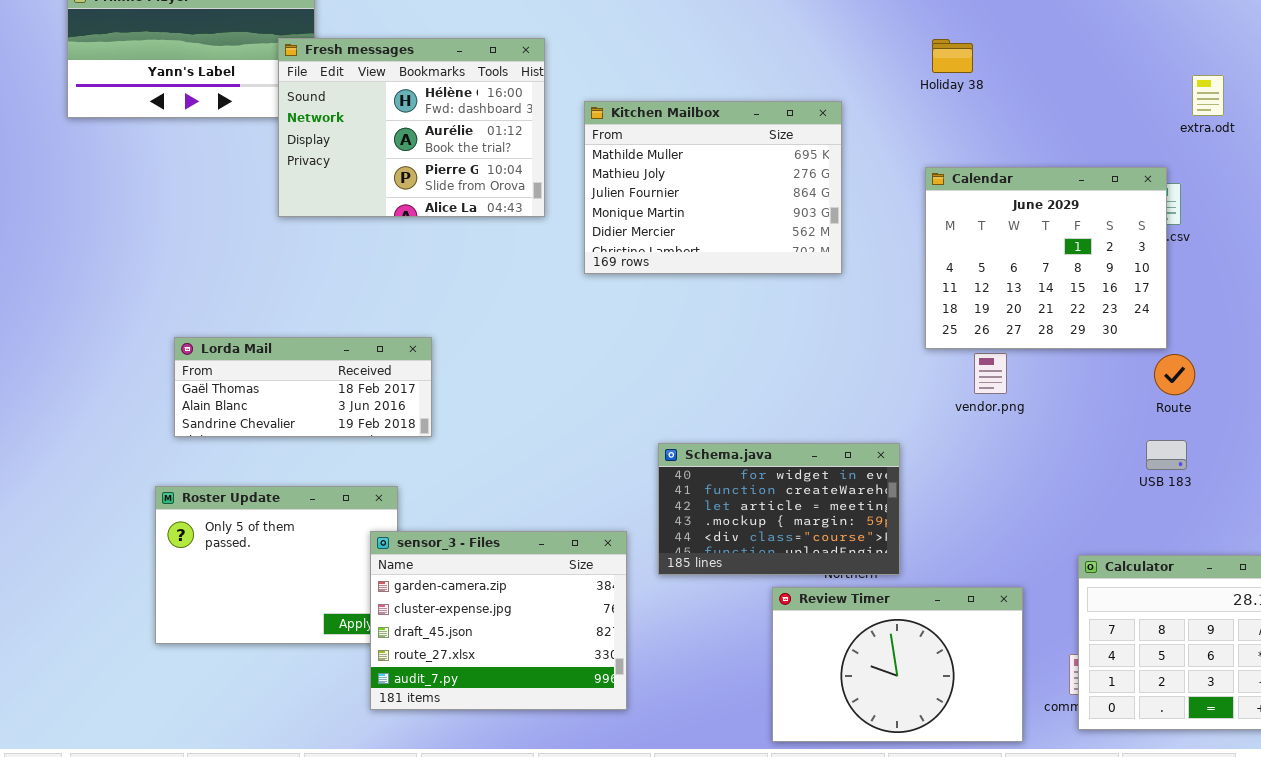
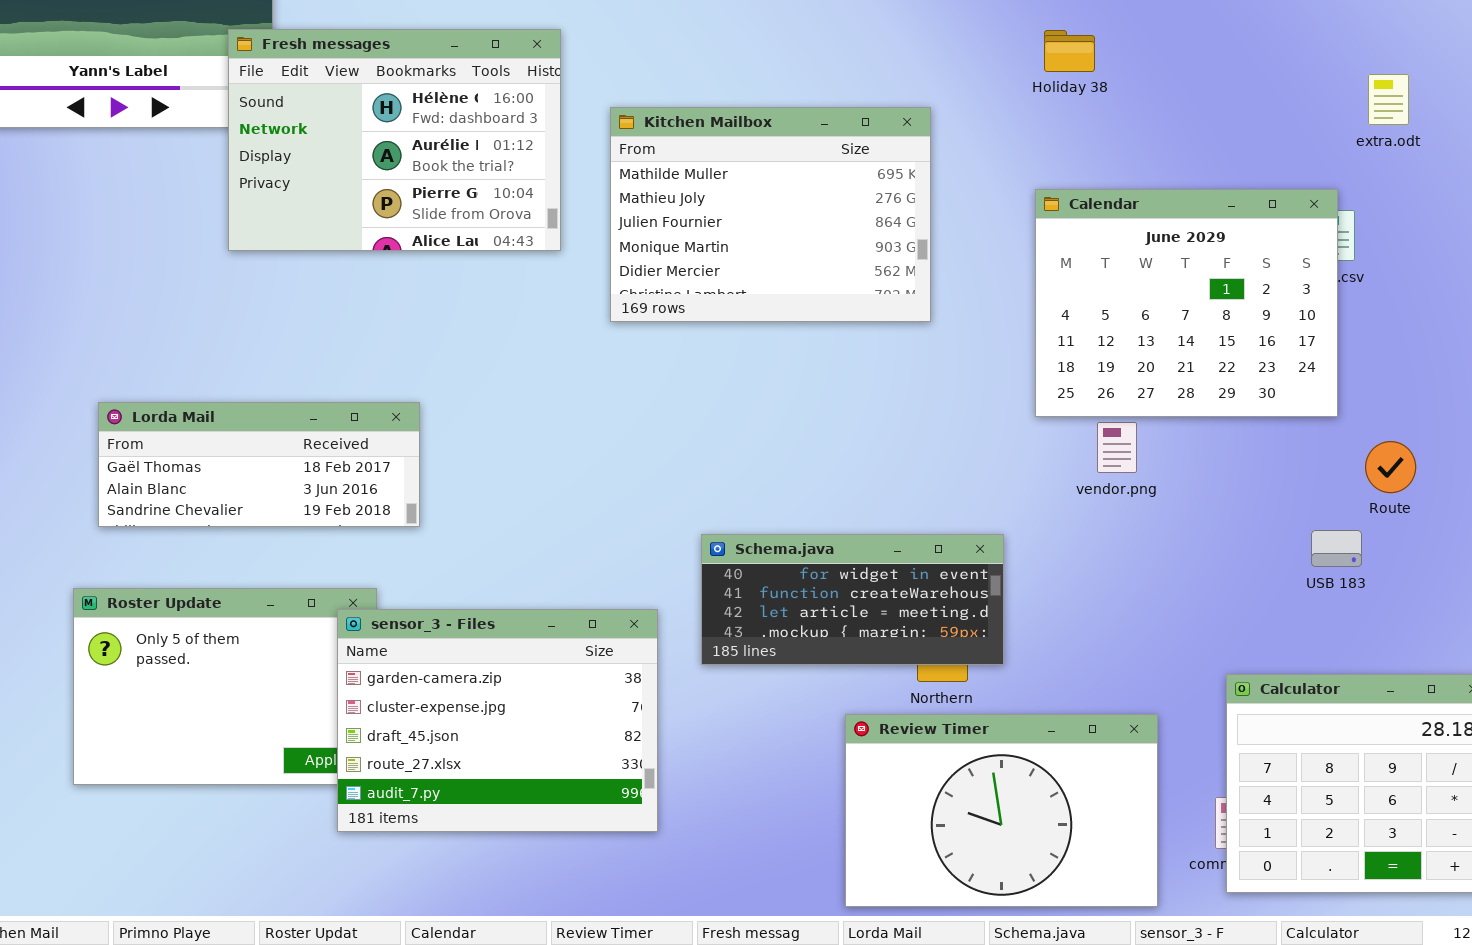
Route: [1154,354,1195,395] -> [1365,441,1416,493], moved
Schema.java: [658,443,900,575] -> [701,534,1004,665], resized
sensor_3 - Files: [370,531,627,710] -> [337,609,658,832], moved

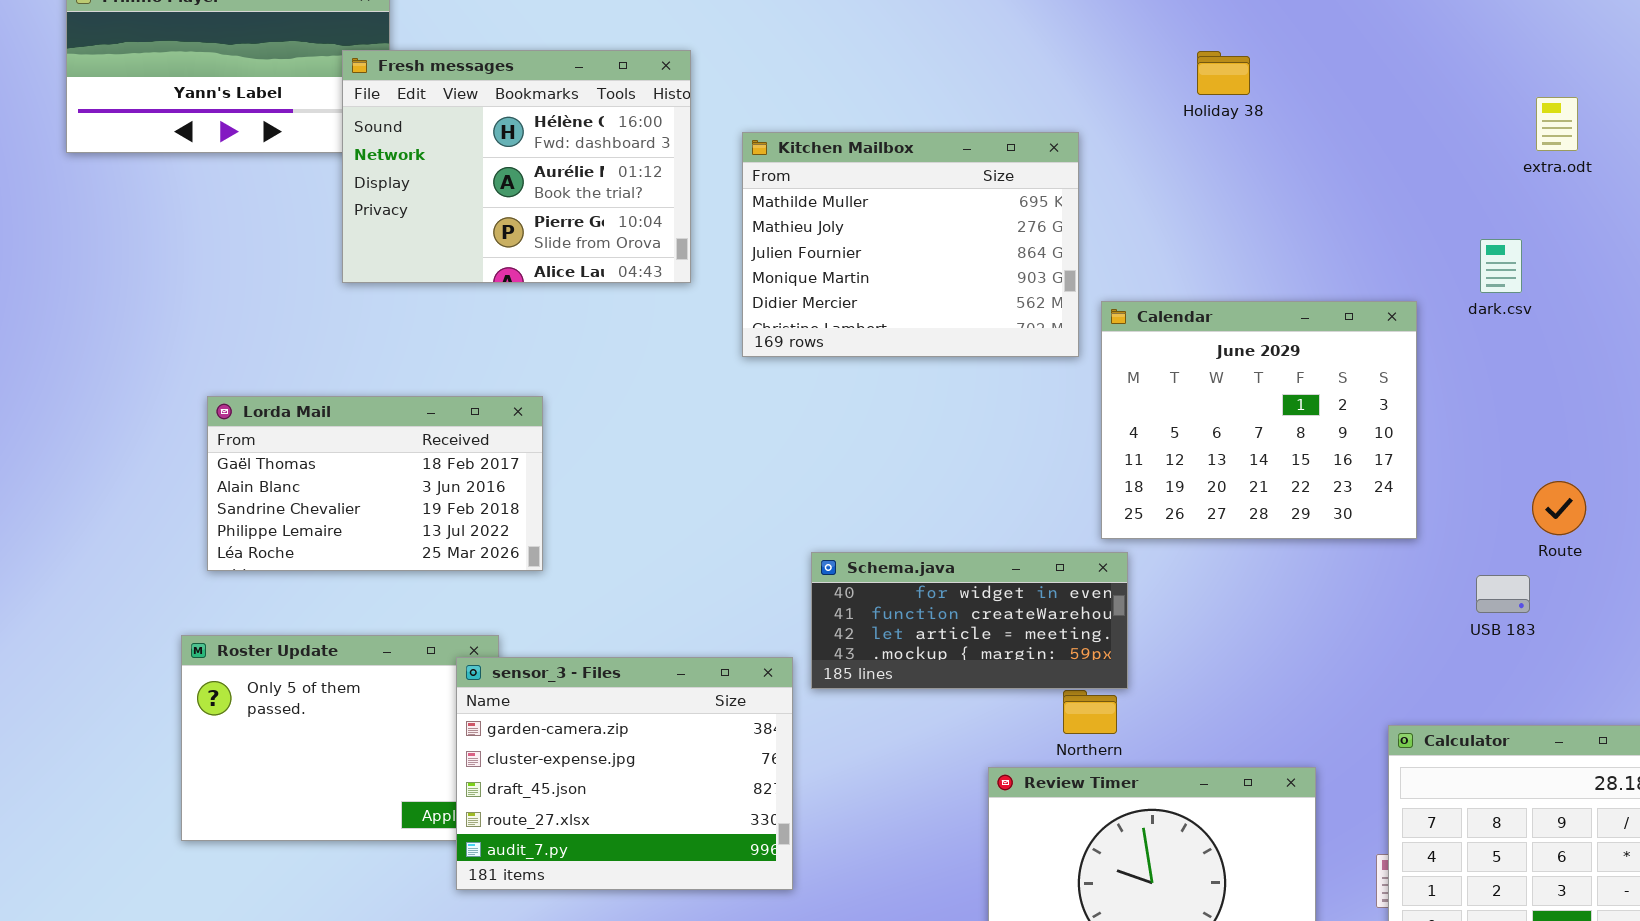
Calendar: [1035,189,1338,417] -> [1101,301,1417,539], moved
Lorda Mail: [98,402,420,527] -> [207,396,543,571], resized
Schema.java: [701,534,1004,665] -> [811,552,1128,689], moved

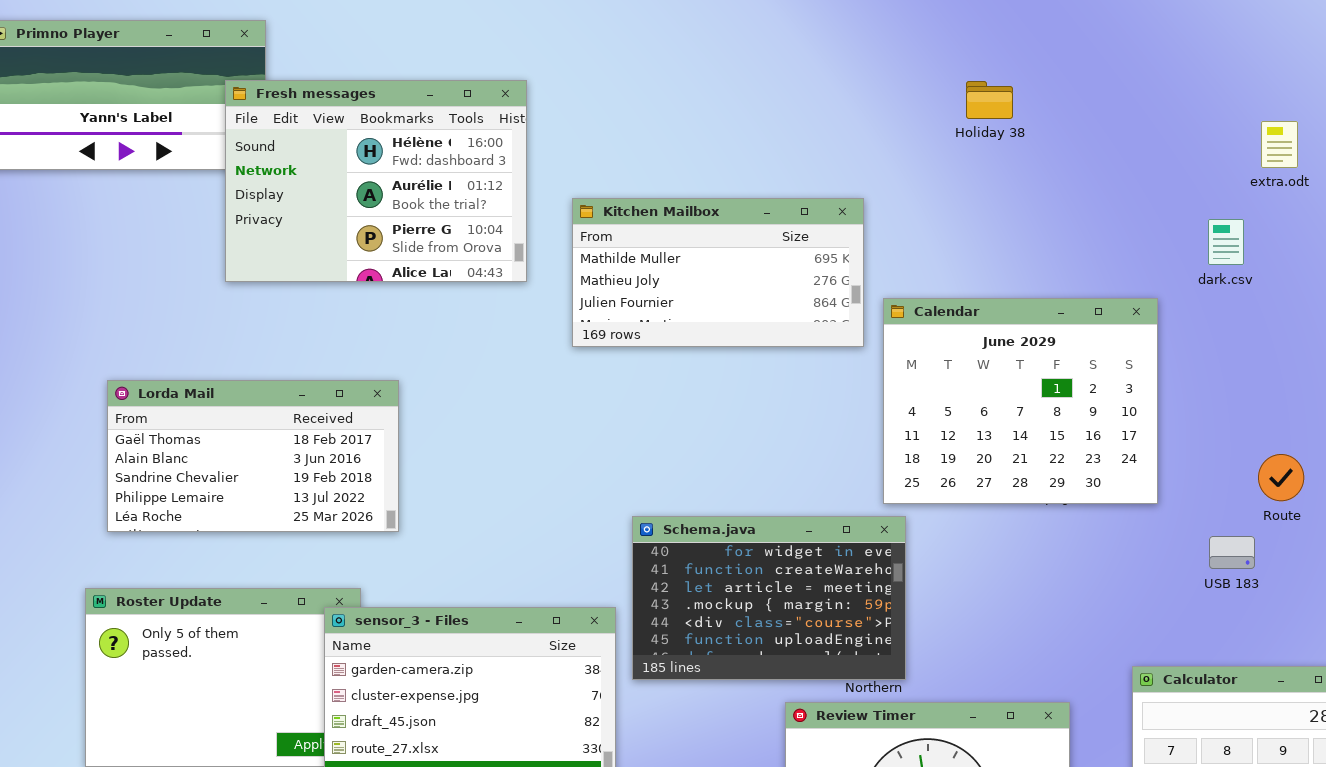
Kitchen Mailbox: [742,132,1079,357] -> [572,198,864,347], resized
dark.csv: [1480,239,1522,293] -> [1208,219,1244,265], moved
Schema.java: [811,552,1128,689] -> [632,516,906,680], resized

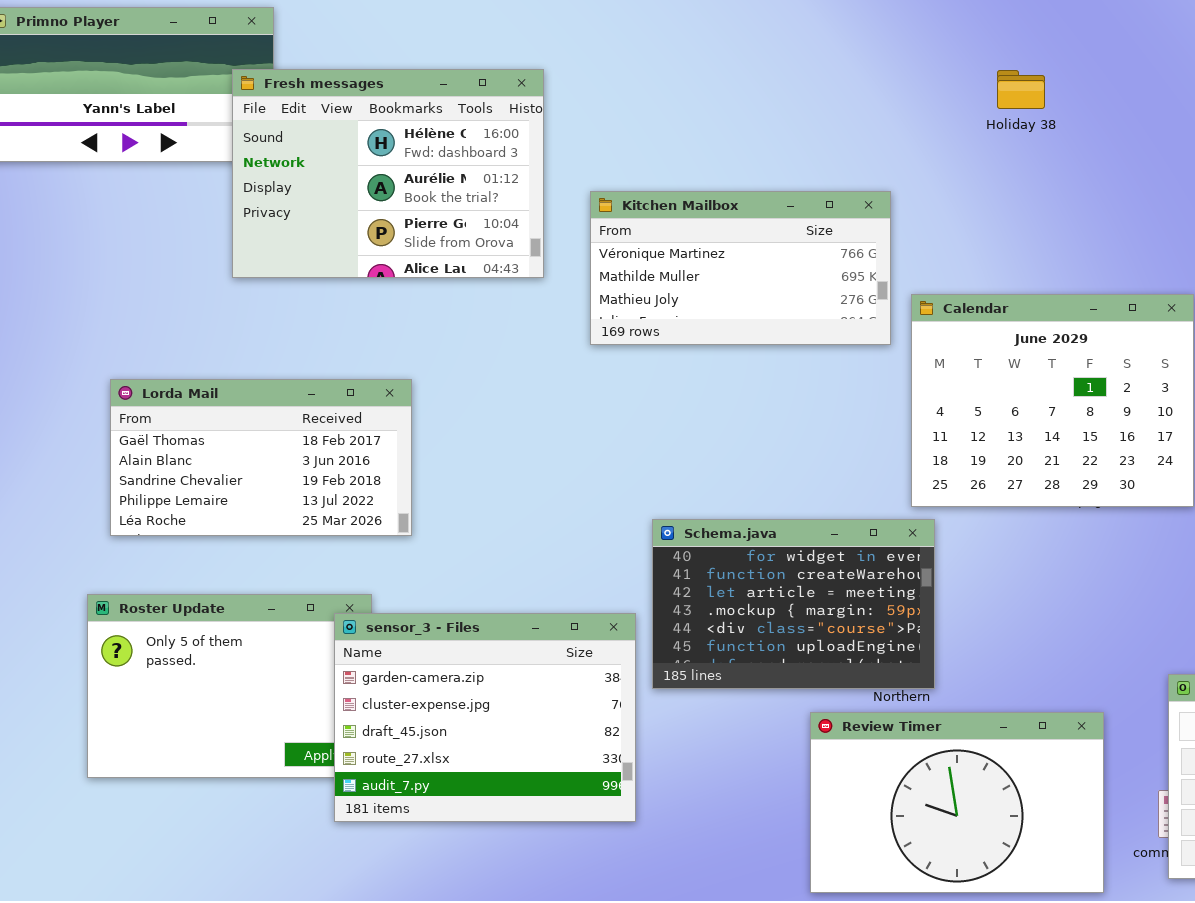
Kitchen Mailbox: [572,198,864,347] -> [590,191,891,345], scrolled up 1 row

